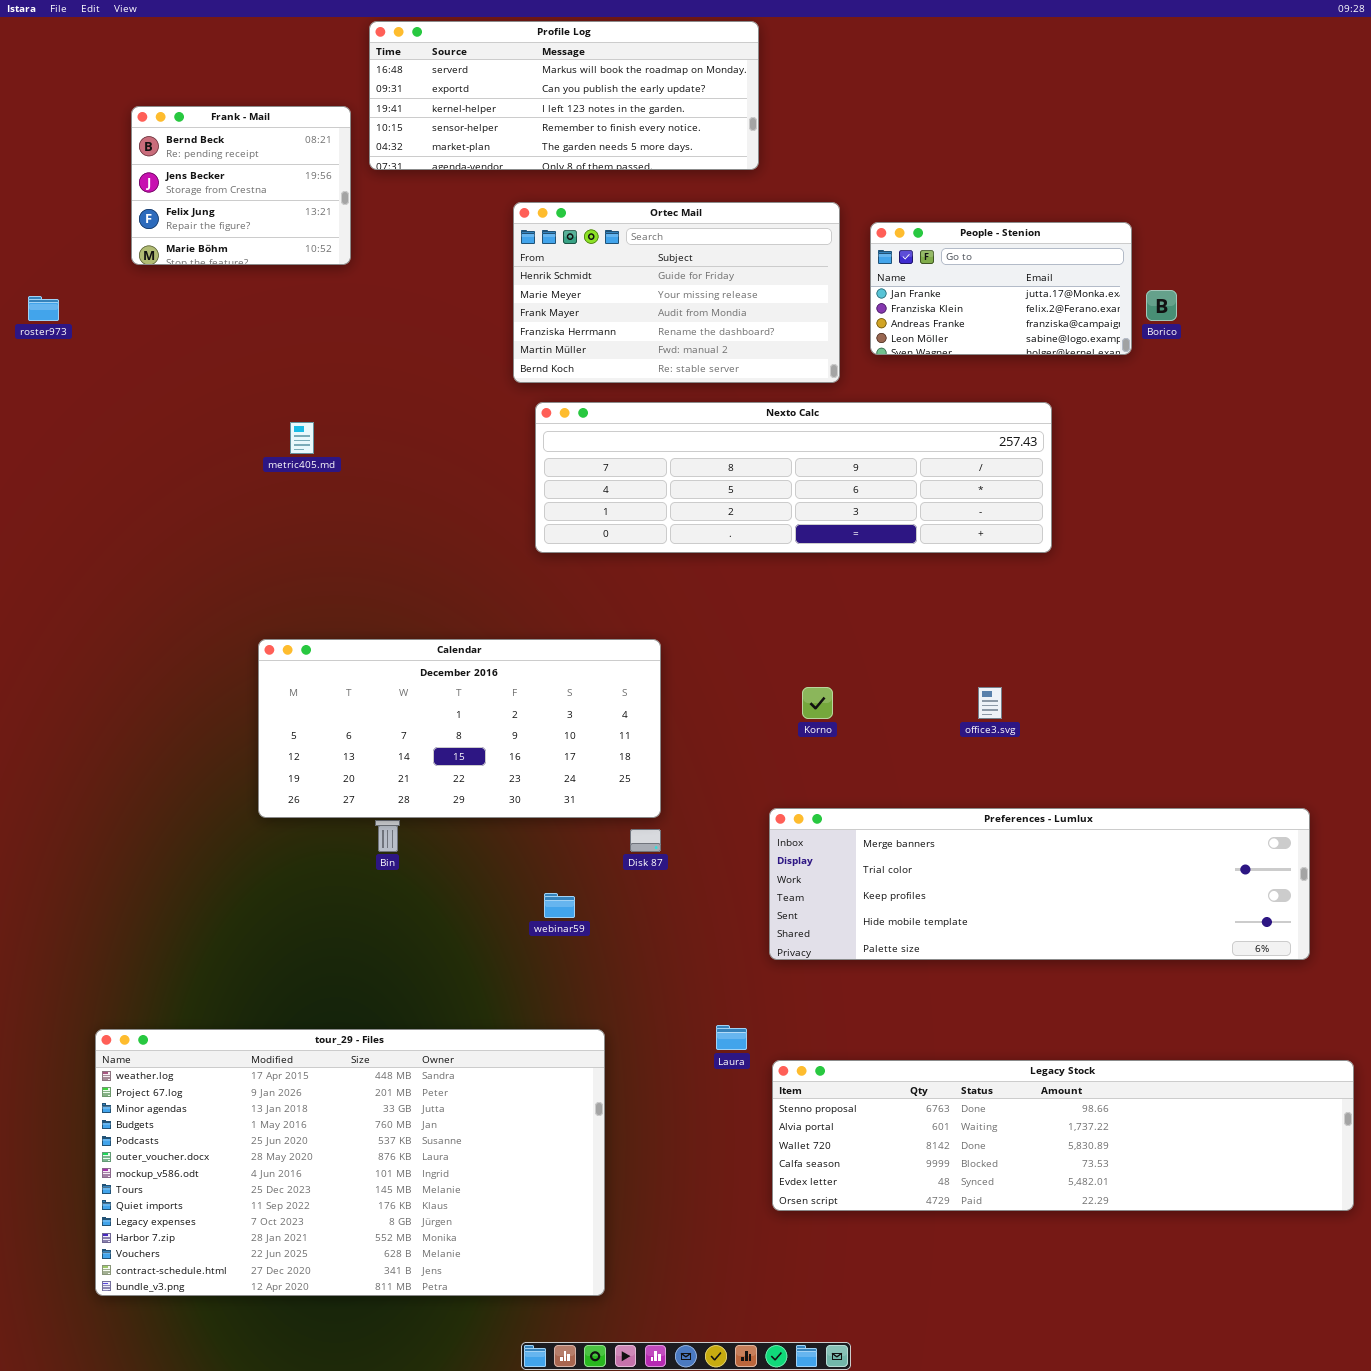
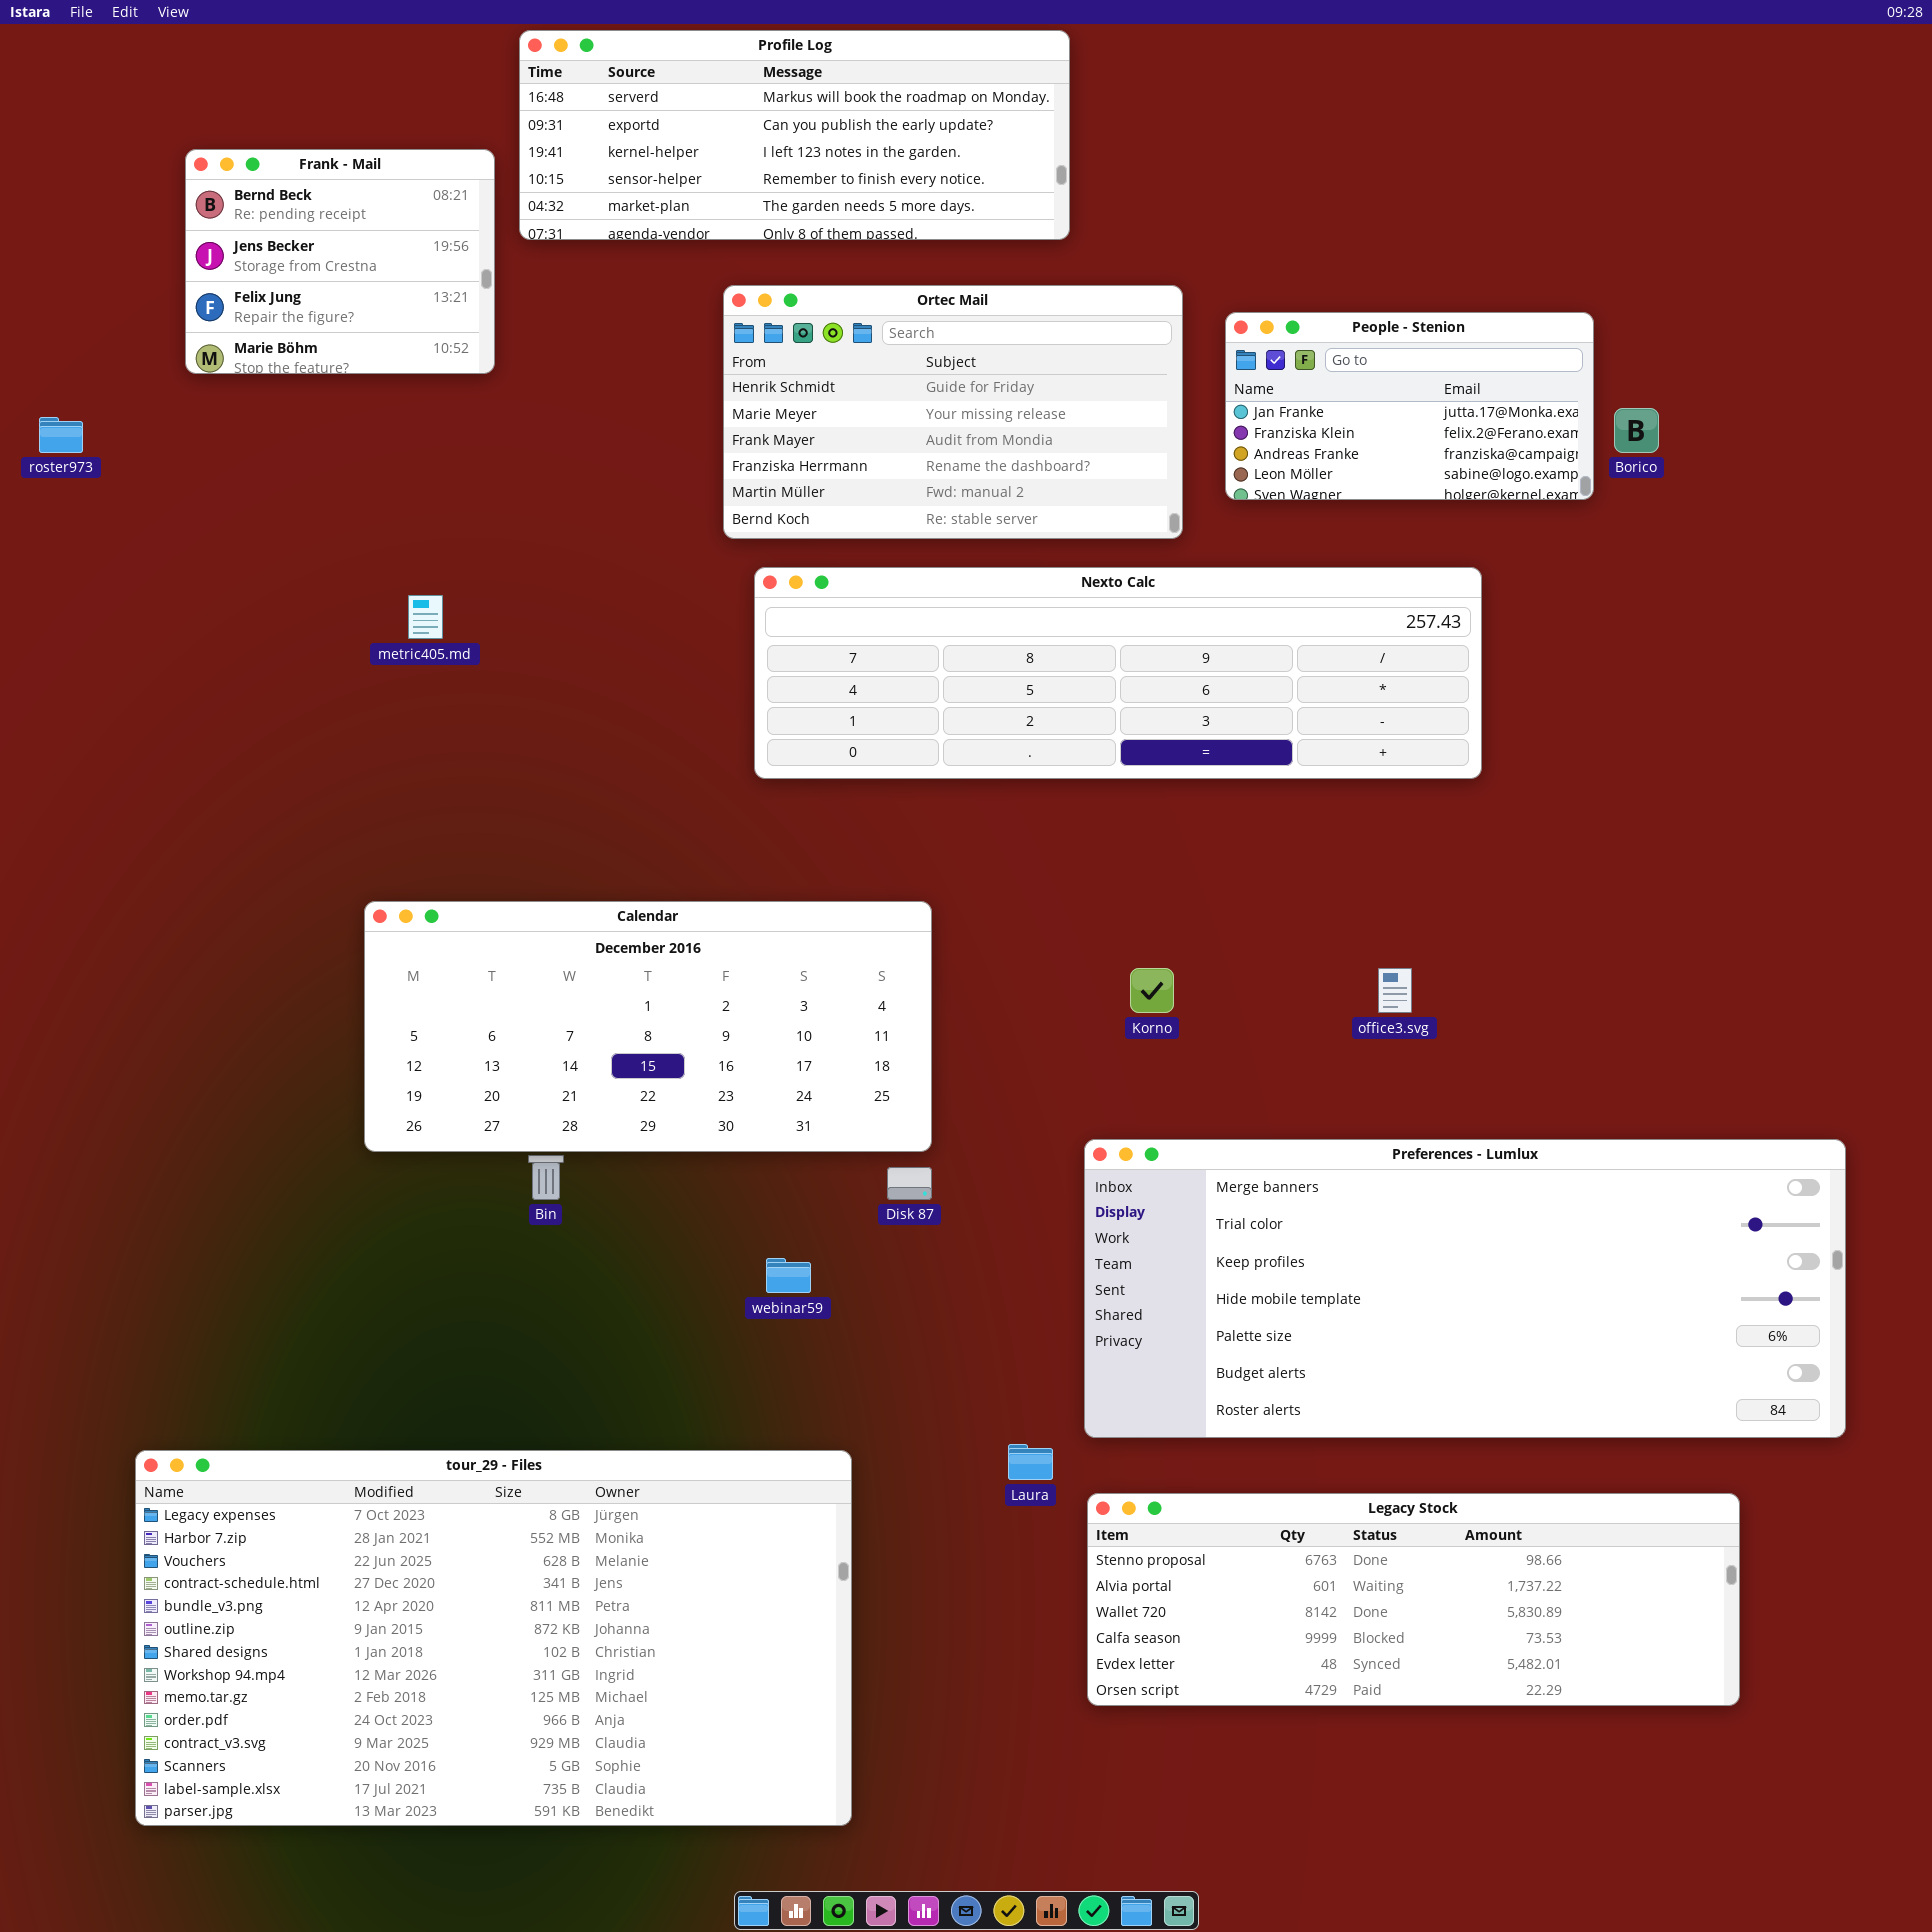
Preferences - Lumlux: [769,808,1310,960] -> [1084,1139,1846,1438], resized
tour_29 - Files: [95,1029,605,1296] -> [135,1450,852,1826], scrolled down 9 rows
Legacy Stock: [772,1060,1354,1211] -> [1087,1493,1740,1706], resized

